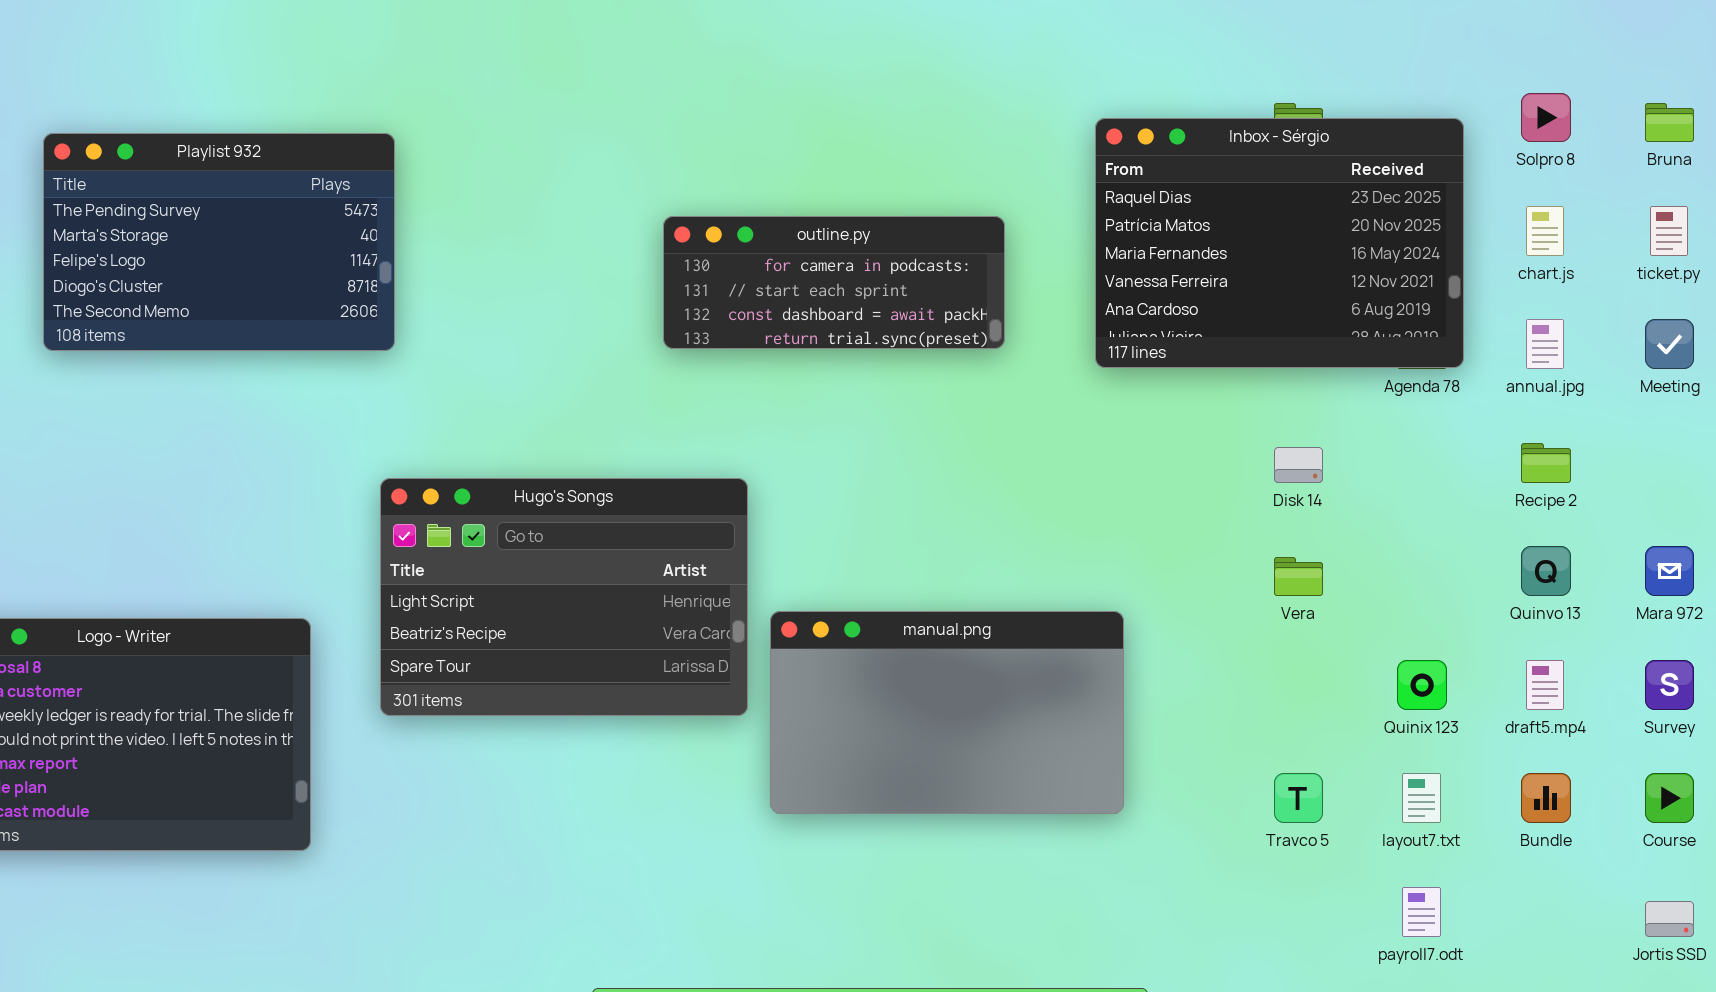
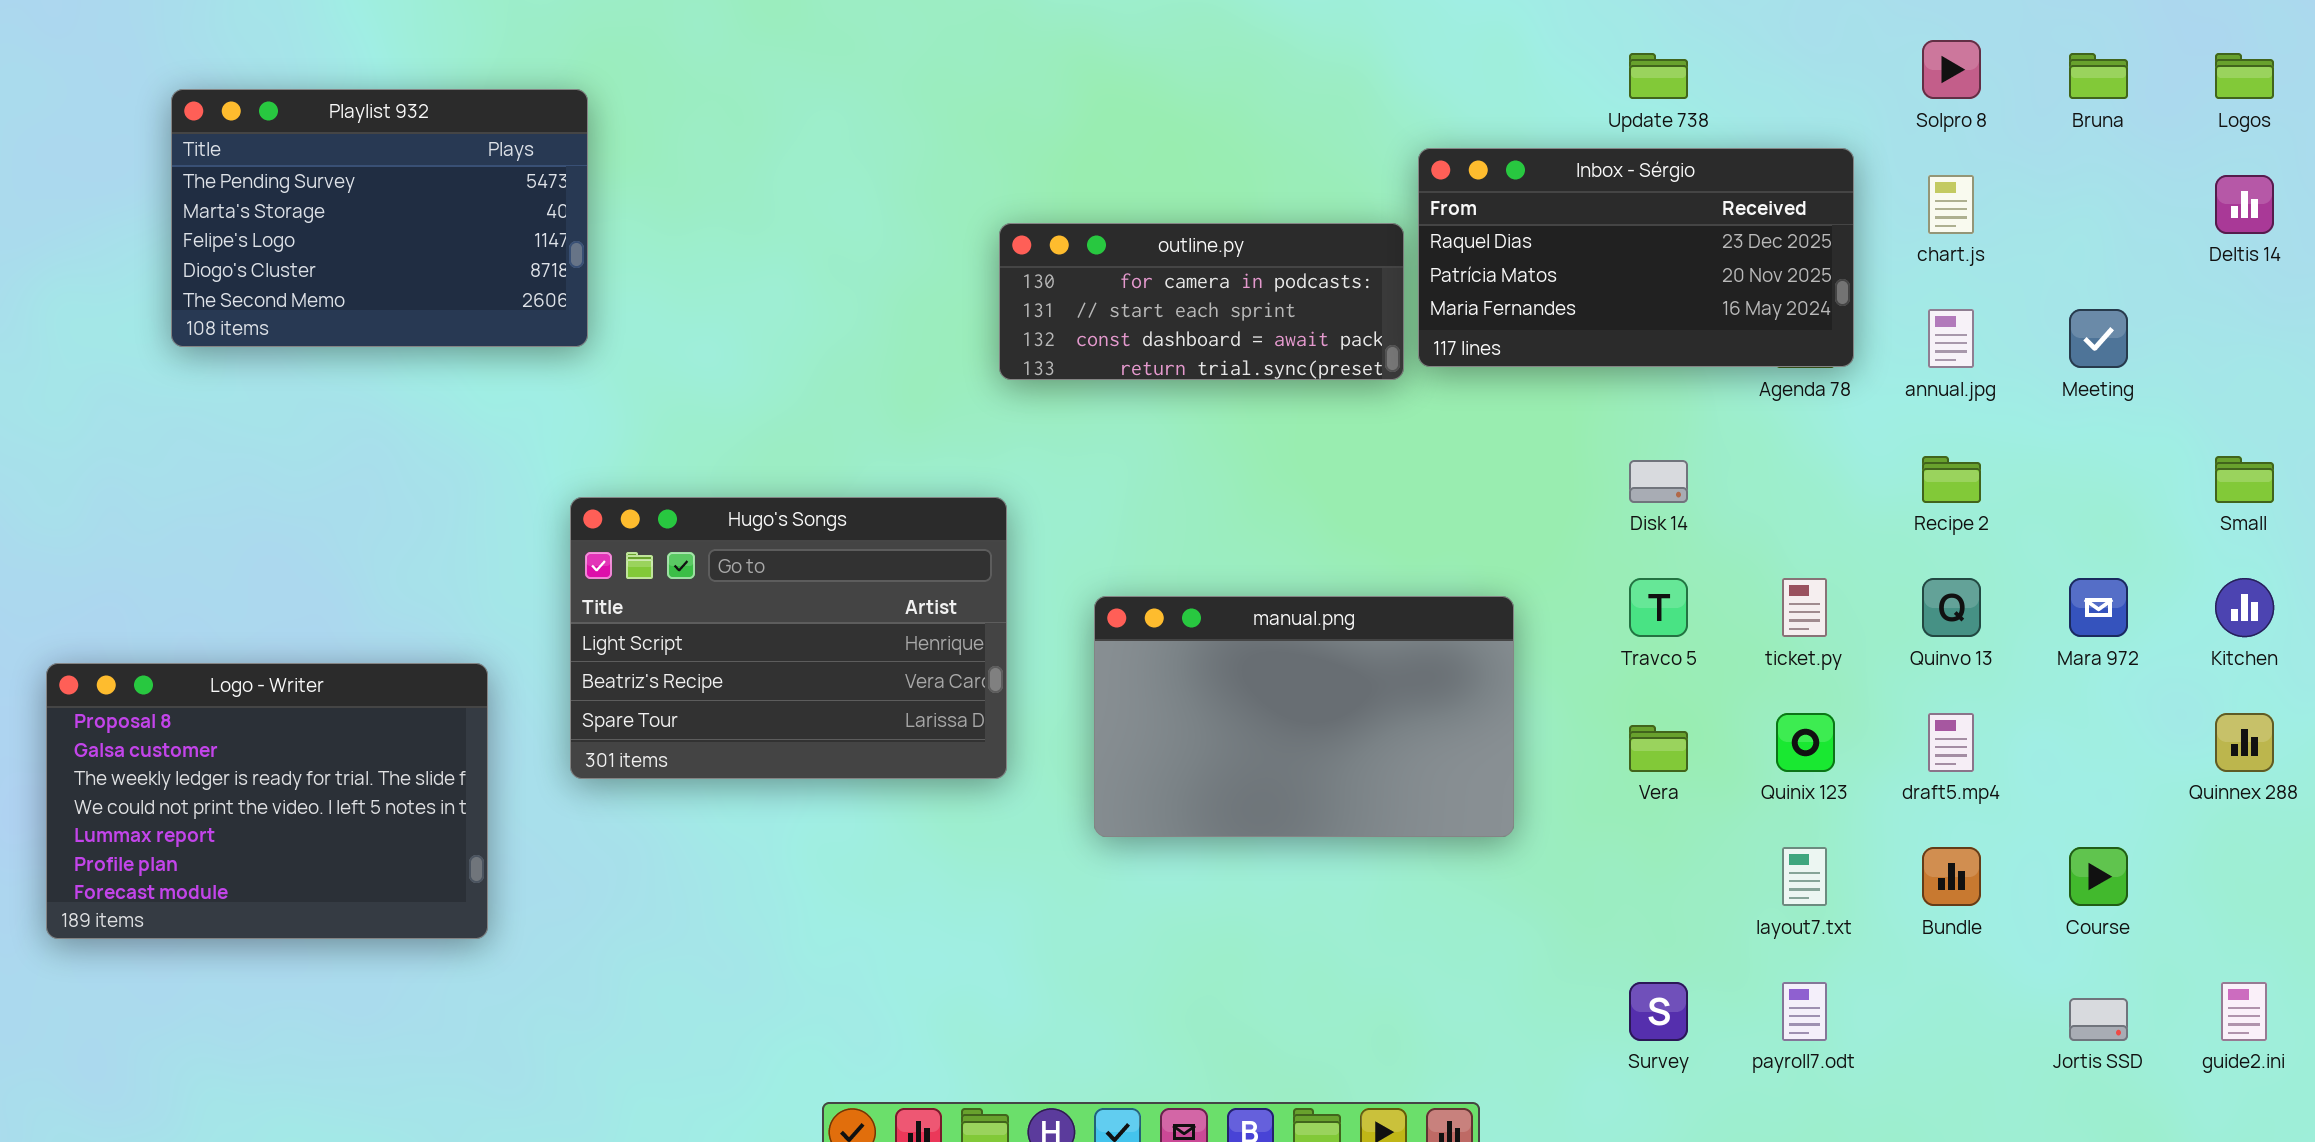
Inbox - Sérgio: [1095,118,1464,368] -> [1418,148,1854,367], resized
ticket.py: [1650,206,1688,256] -> [1782,578,1827,637], moved
outline.py: [663,216,1005,349] -> [999,223,1404,380], moved
Vera: [1274,557,1323,596] -> [1629,725,1688,772], moved
manual.png: [770,611,1124,814] -> [1094,596,1514,837], moved
Survey: [1645,660,1694,710] -> [1629,982,1688,1041], moved
Travco 5: [1274,773,1323,823] -> [1629,578,1688,637], moved

